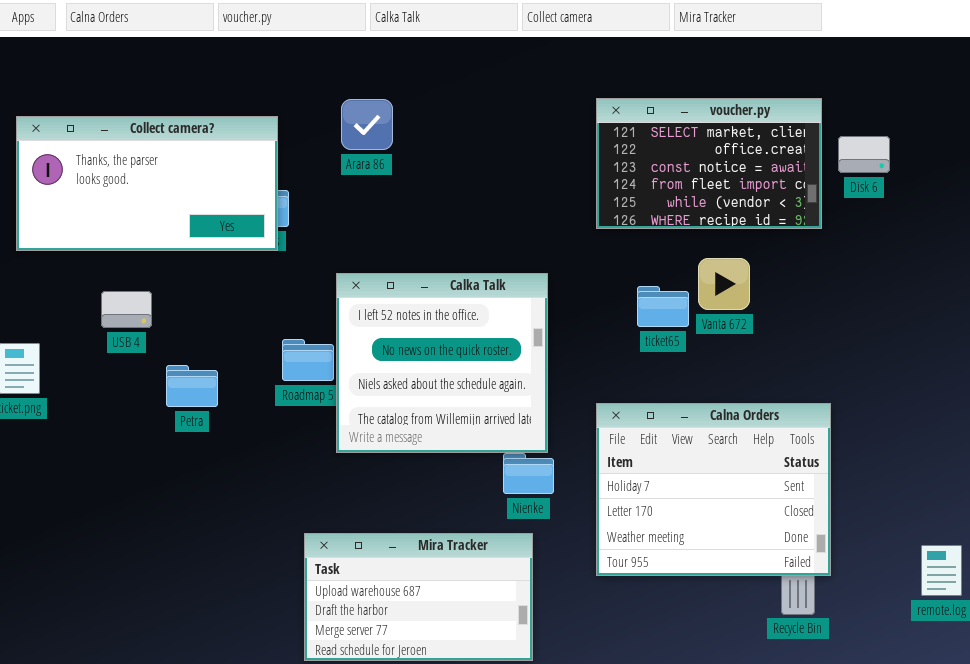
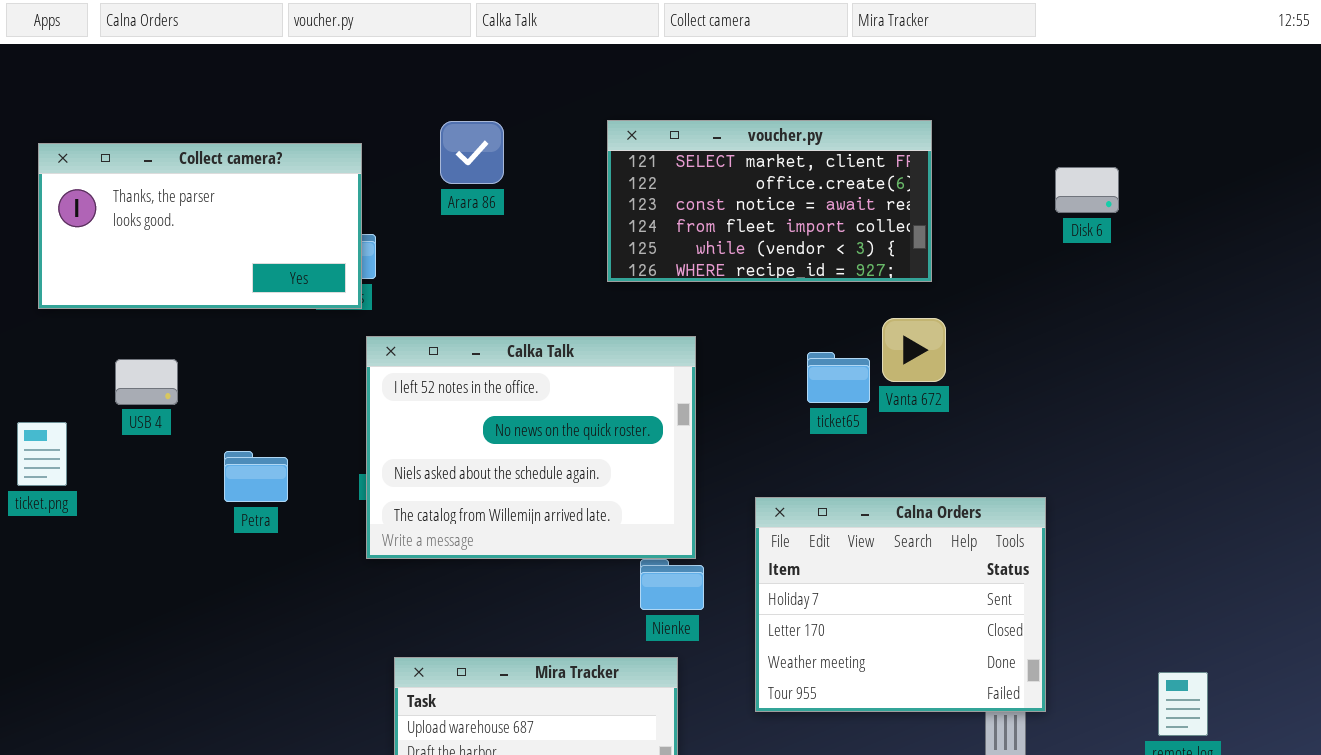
voucher.py: [596,98,822,229] -> [607,120,932,282], moved, resized
Calka Talk: [336,273,548,453] -> [366,336,696,559], resized
USB 4: [101,291,152,328] -> [115,359,178,405], moved

